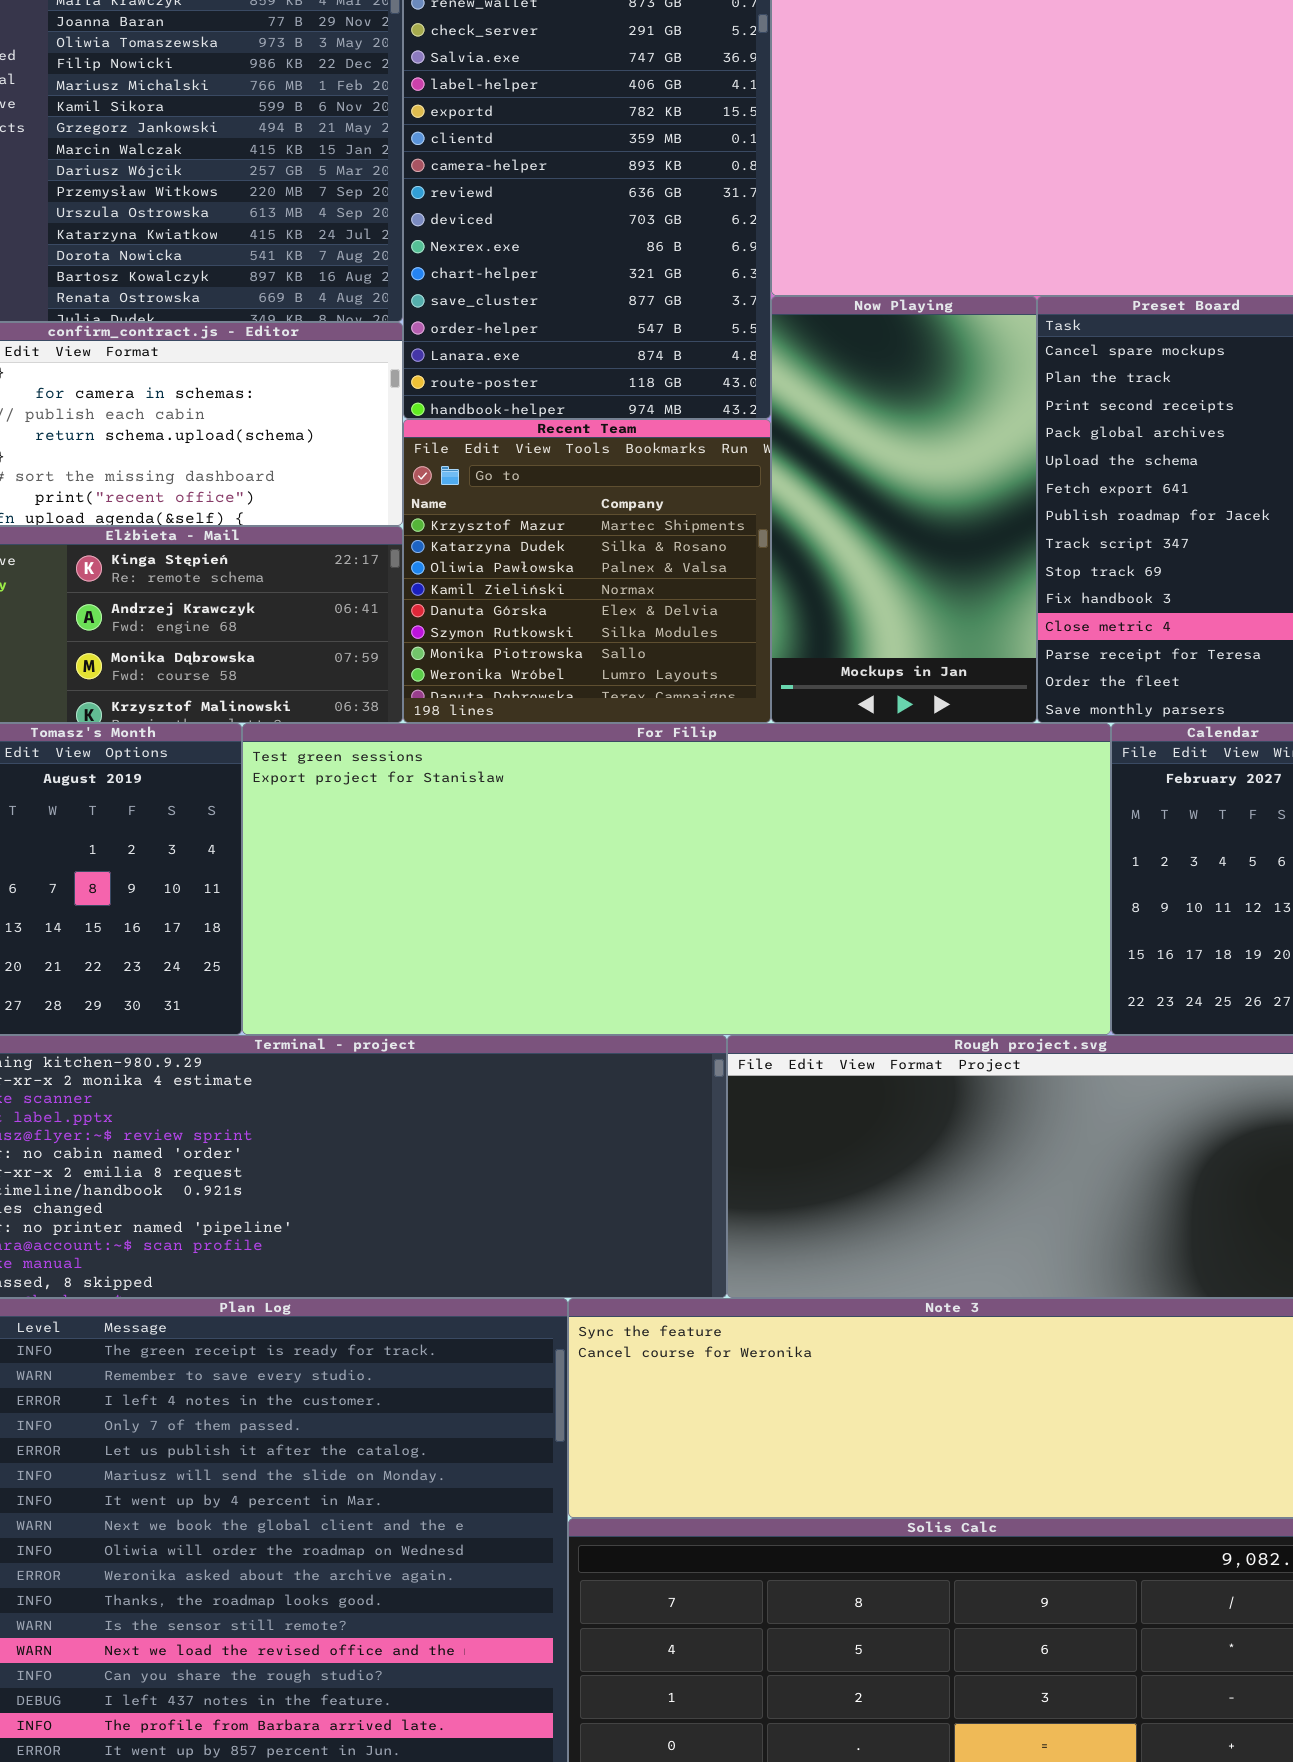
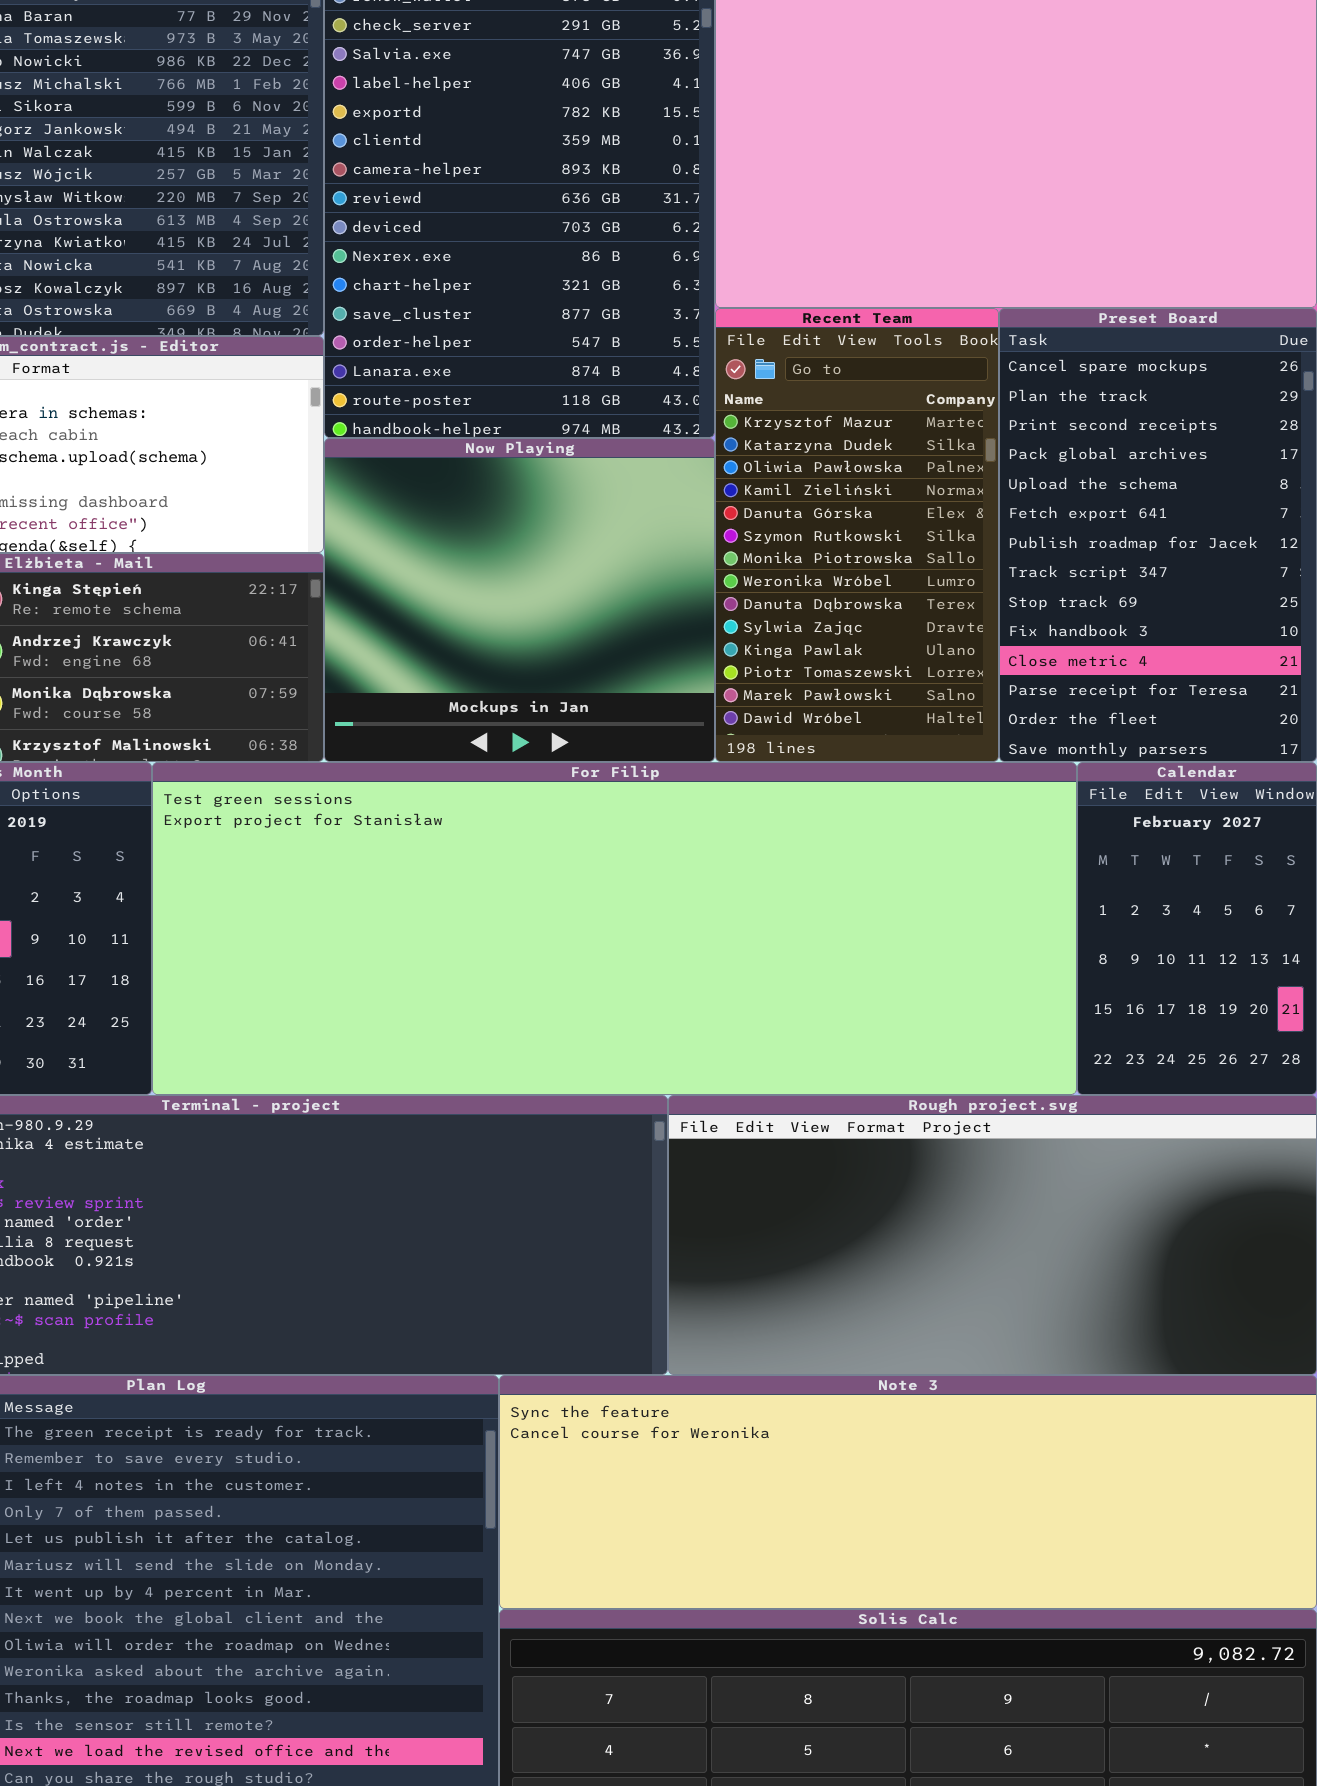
Now Playing: [771,296,1037,723] -> [324,438,715,762], moved, resized
Recent Team: [403,419,771,723] -> [715,308,999,762], moved, resized

